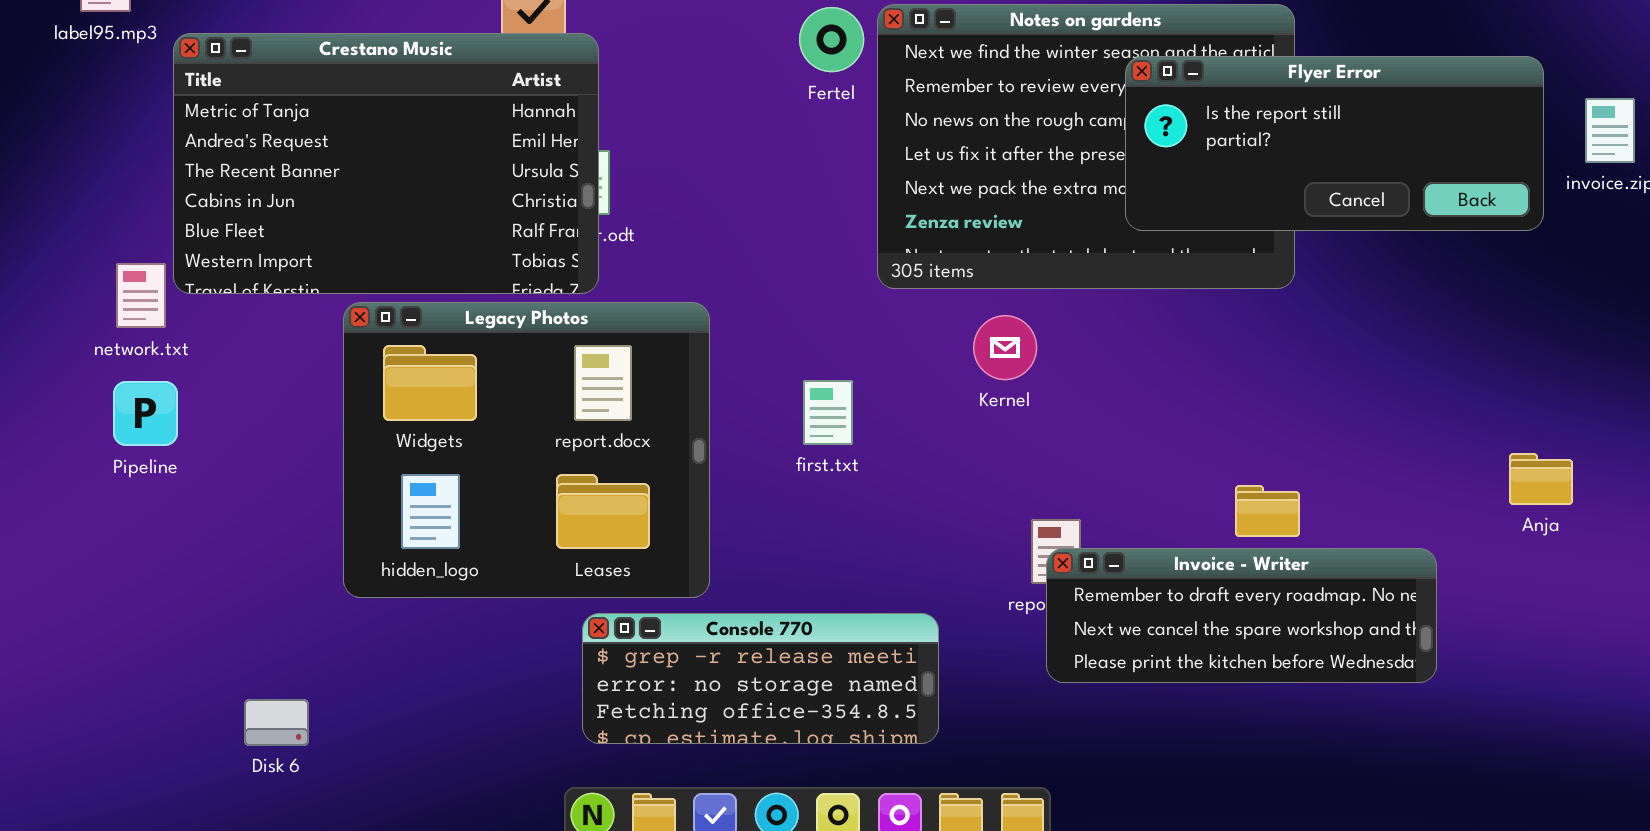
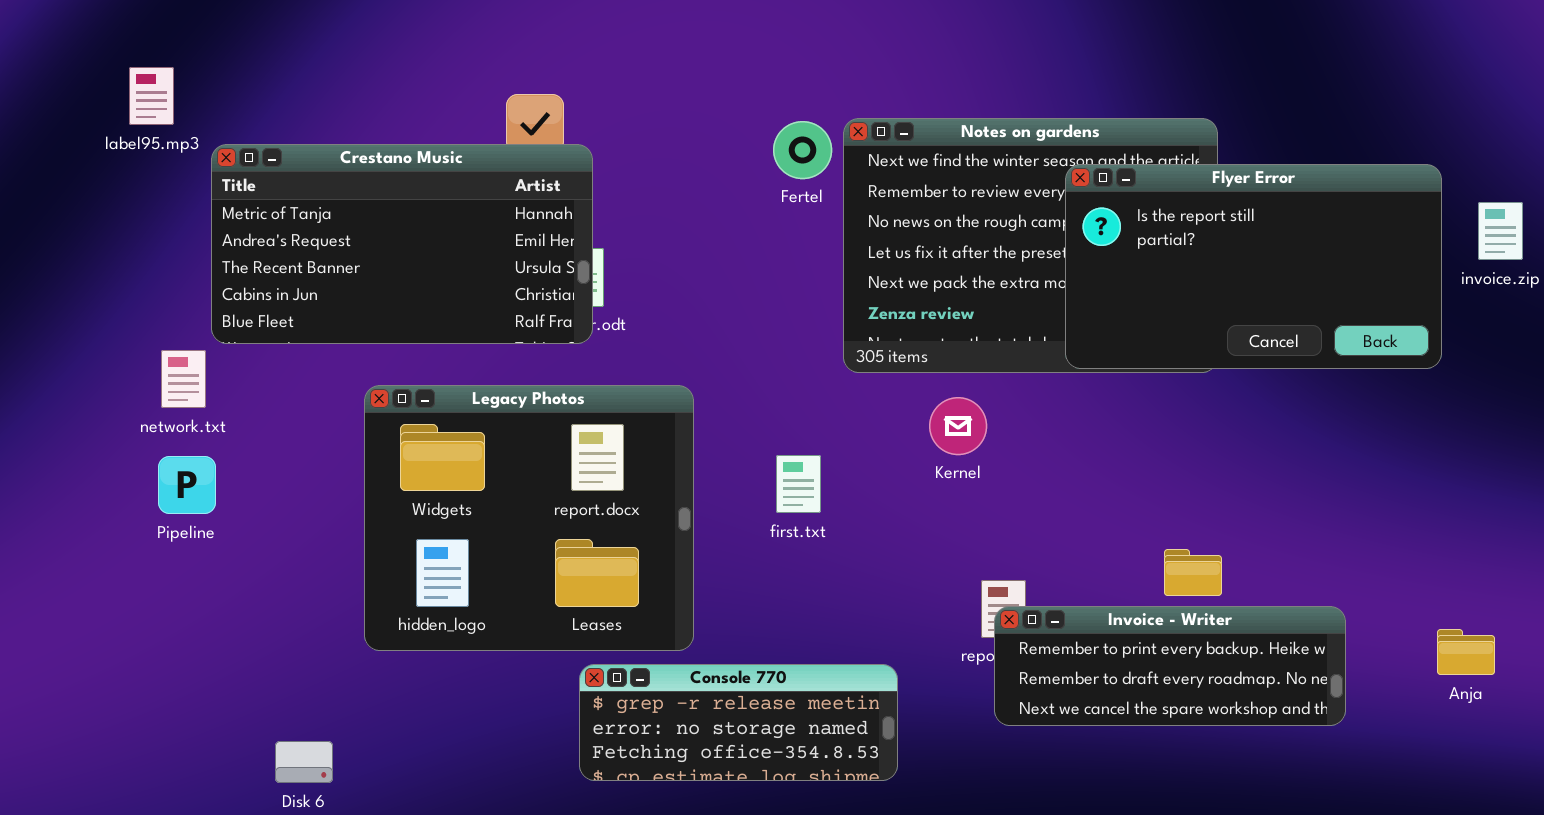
Crestano Music: [173,33,599,294] -> [211,144,593,344], resized
Flyer Error: [1125,56,1544,231] -> [1065,164,1442,369], resized
Anja: [1509,453,1573,505] -> [1437,629,1495,675], moved
Invoice - Writer: [1046,548,1437,683] -> [994,606,1346,726], scrolled up 1 row

